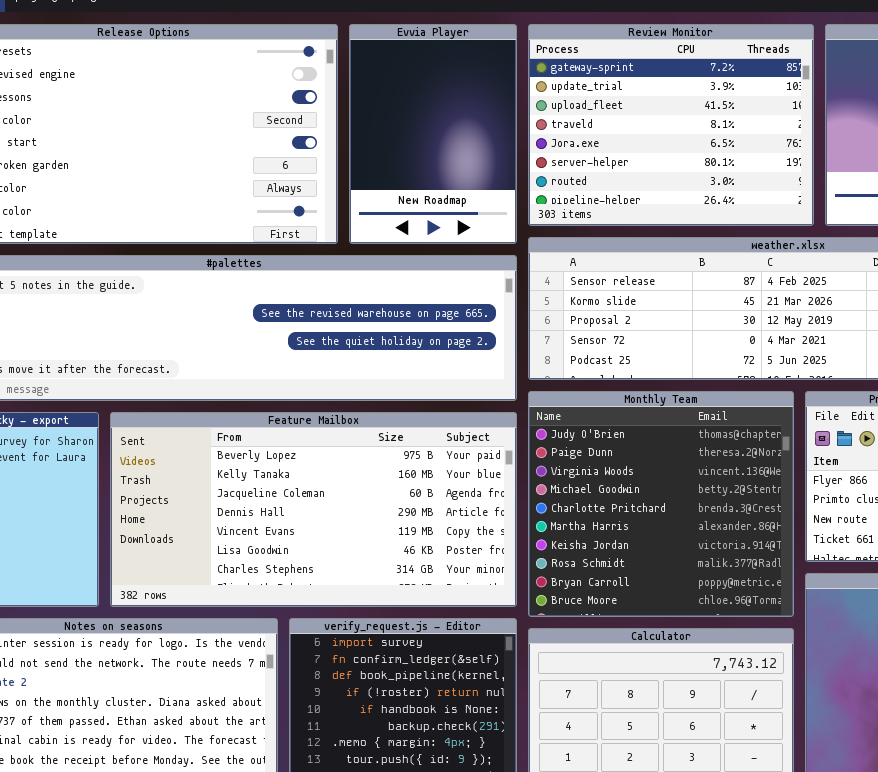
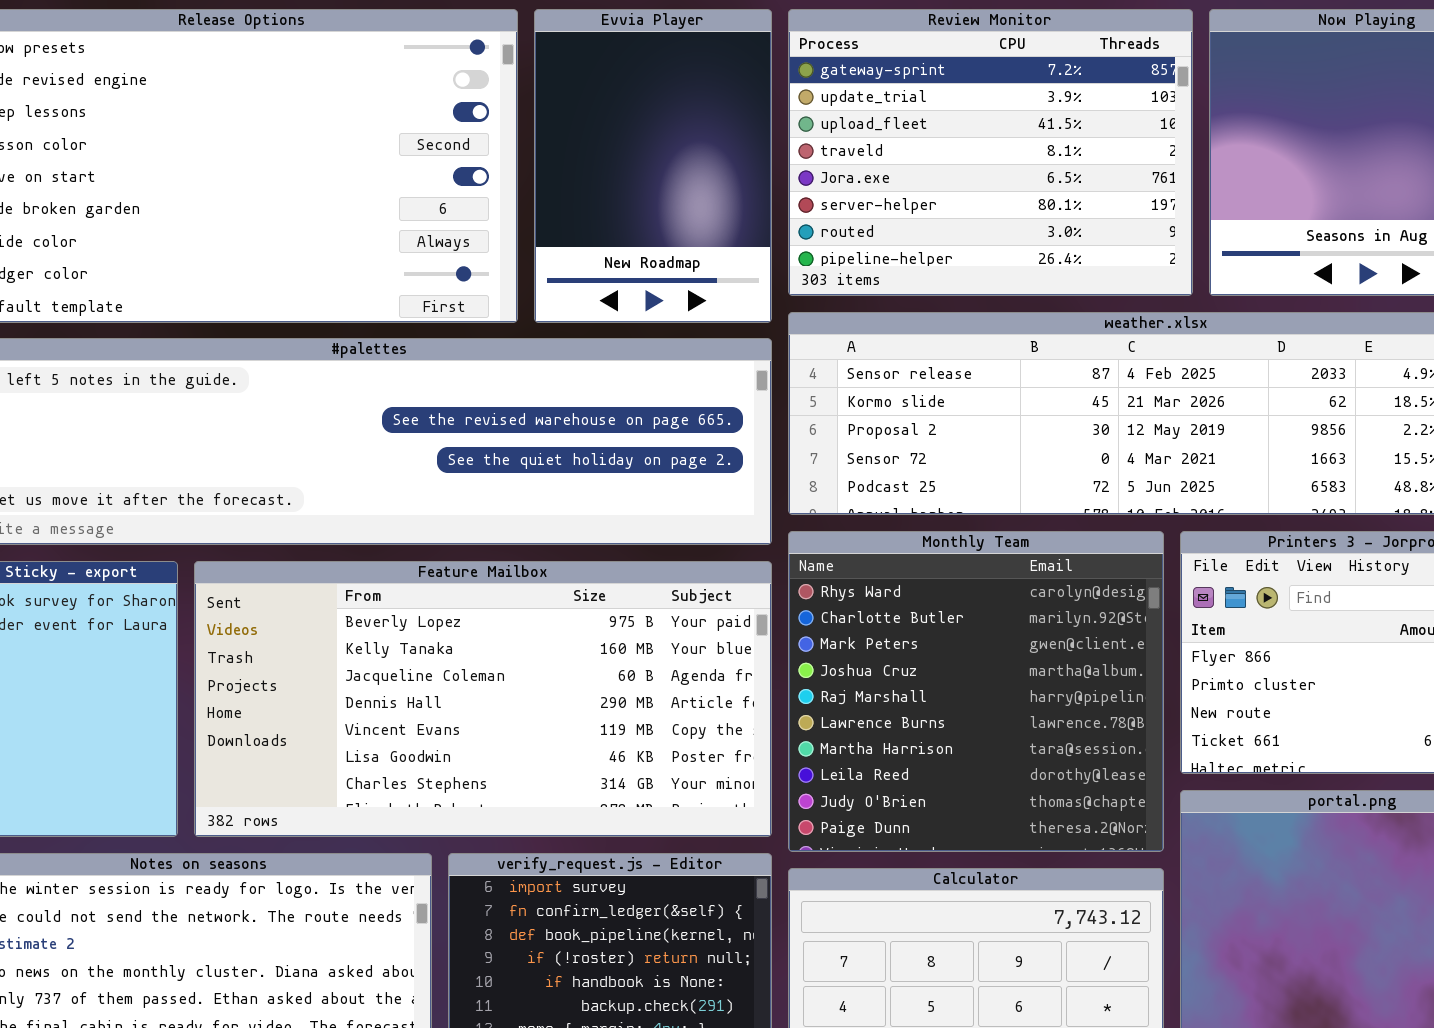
Monthly Team: [528,391,794,617] -> [788,531,1164,852], scrolled up 8 rows

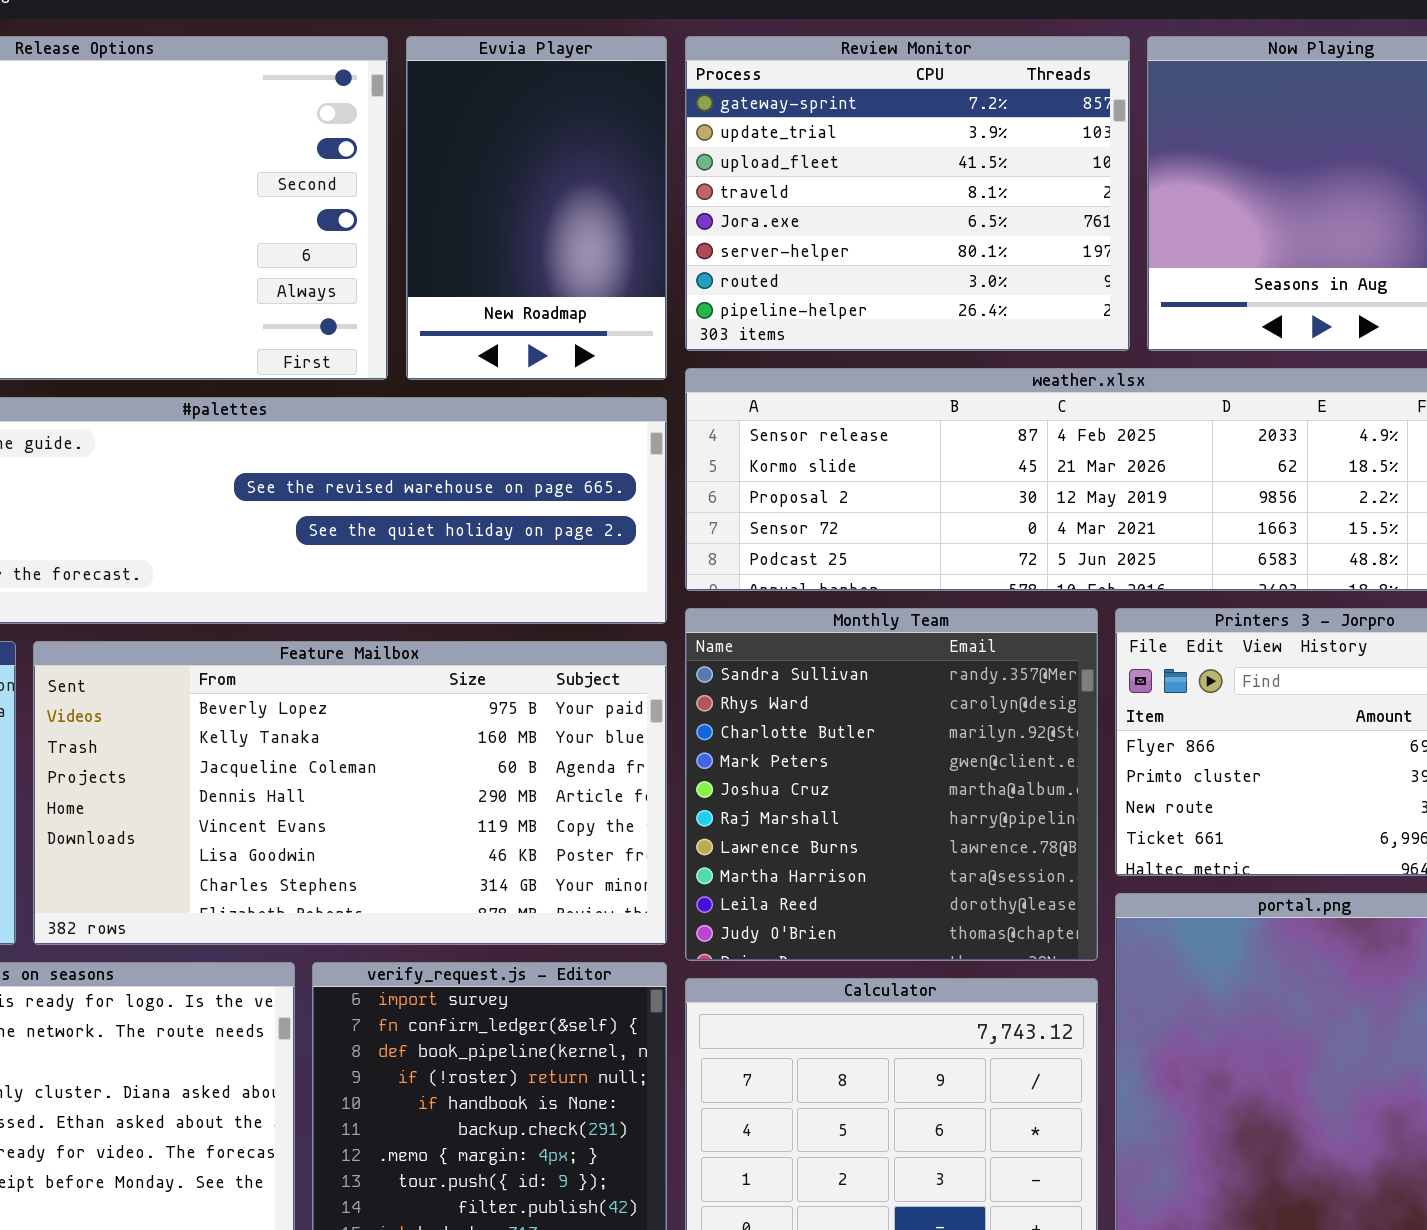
Monthly Team: [788,531,1164,852] -> [685,608,1098,961], scrolled up 1 row

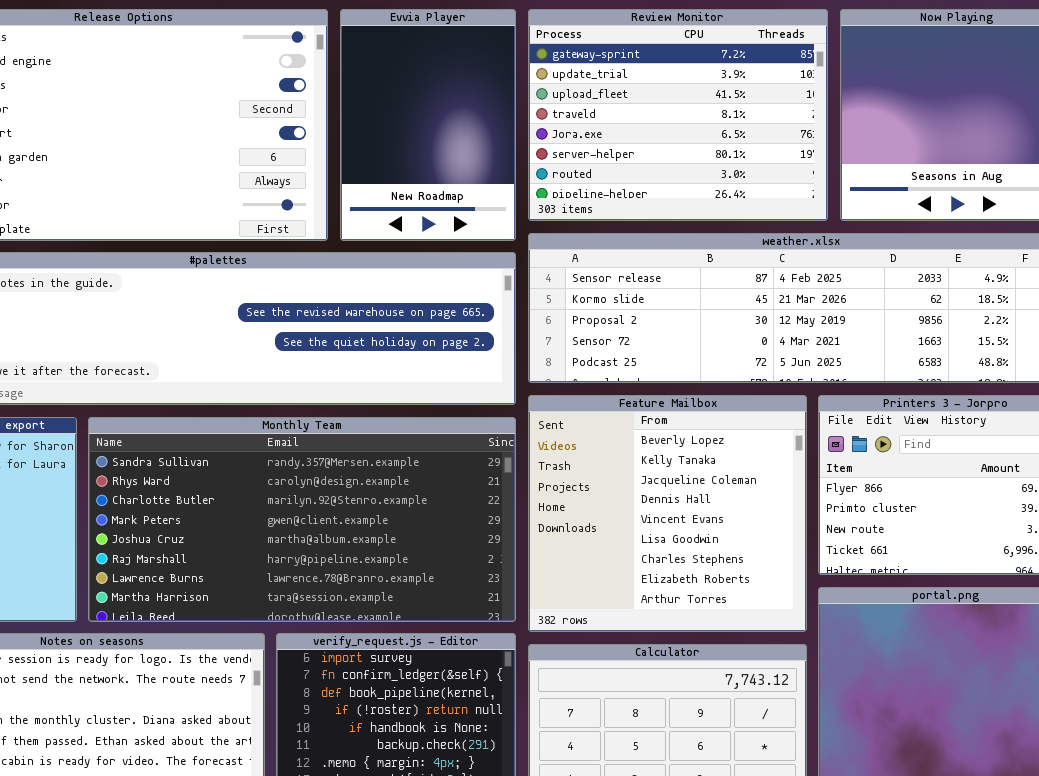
Monthly Team: [685,608,1098,961] -> [88,417,516,622], moved, resized
Feature Mailbox: [33,641,667,945] -> [528,395,807,632], moved, resized

